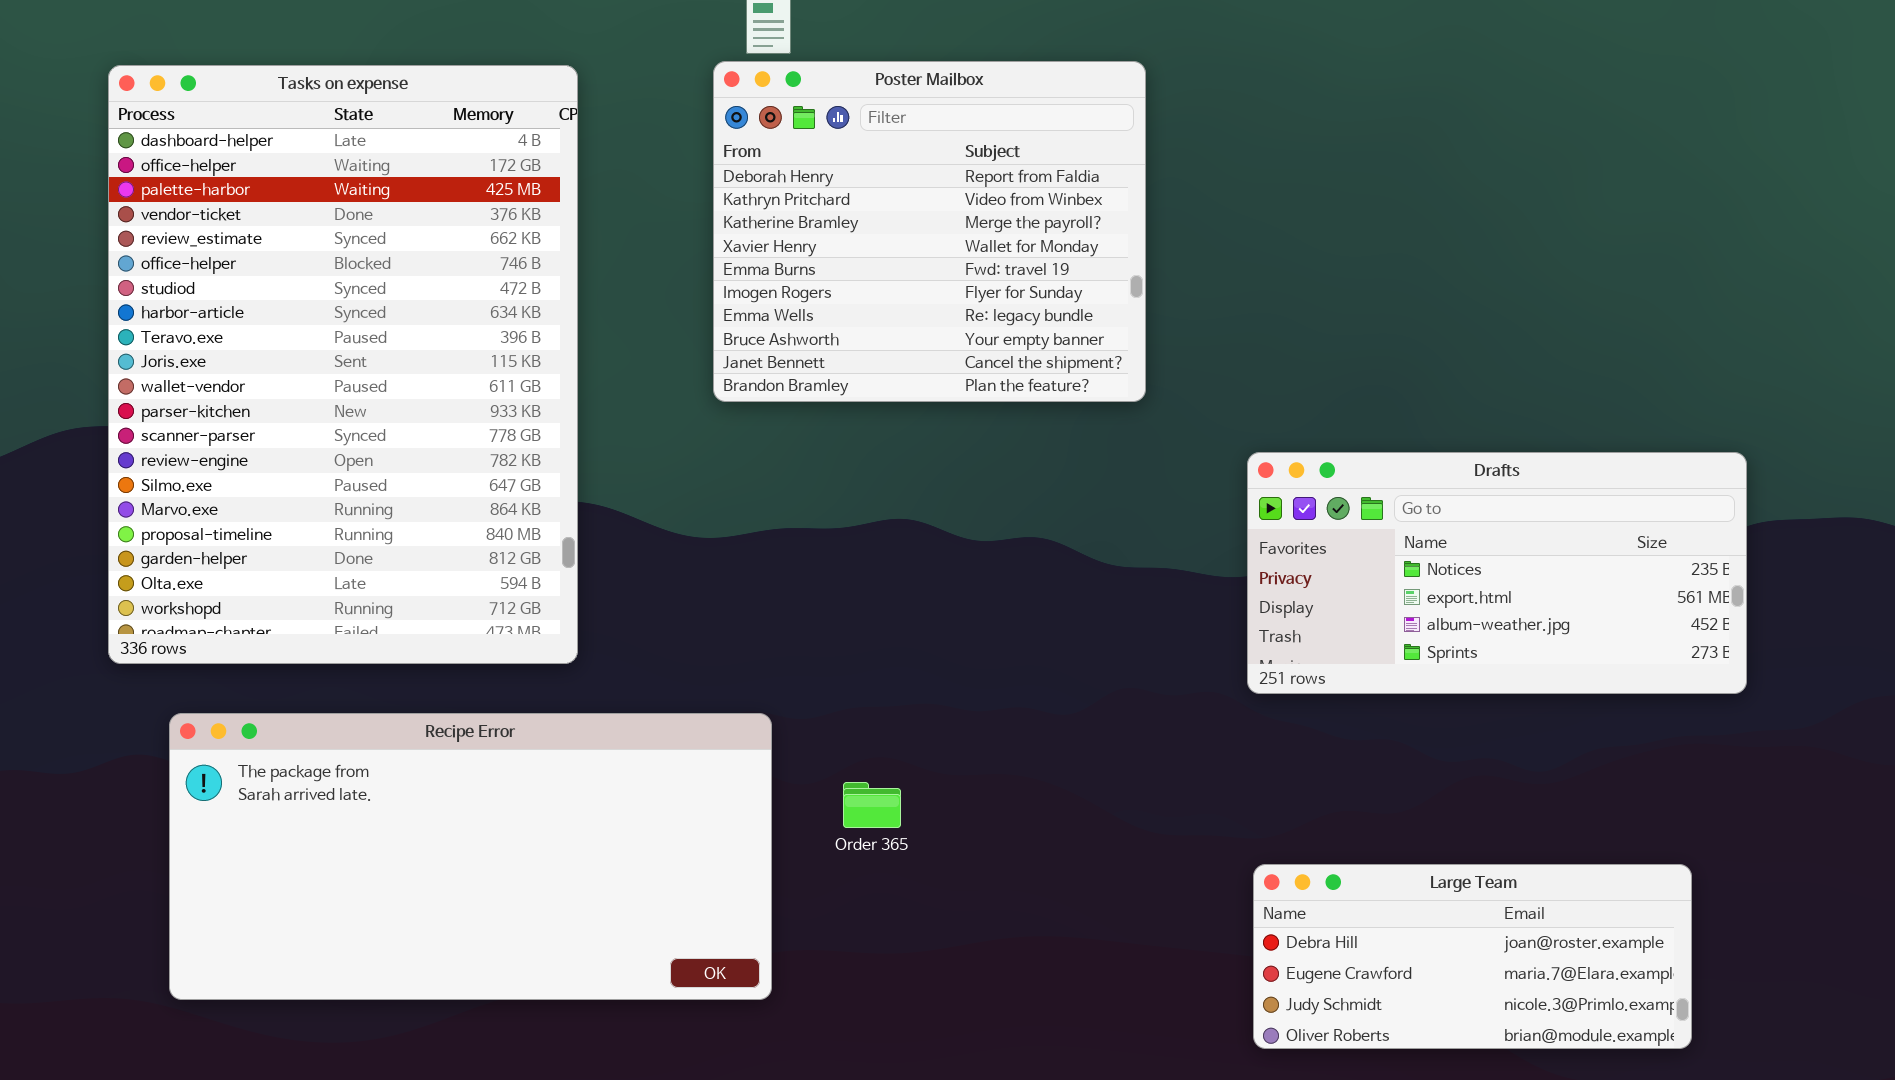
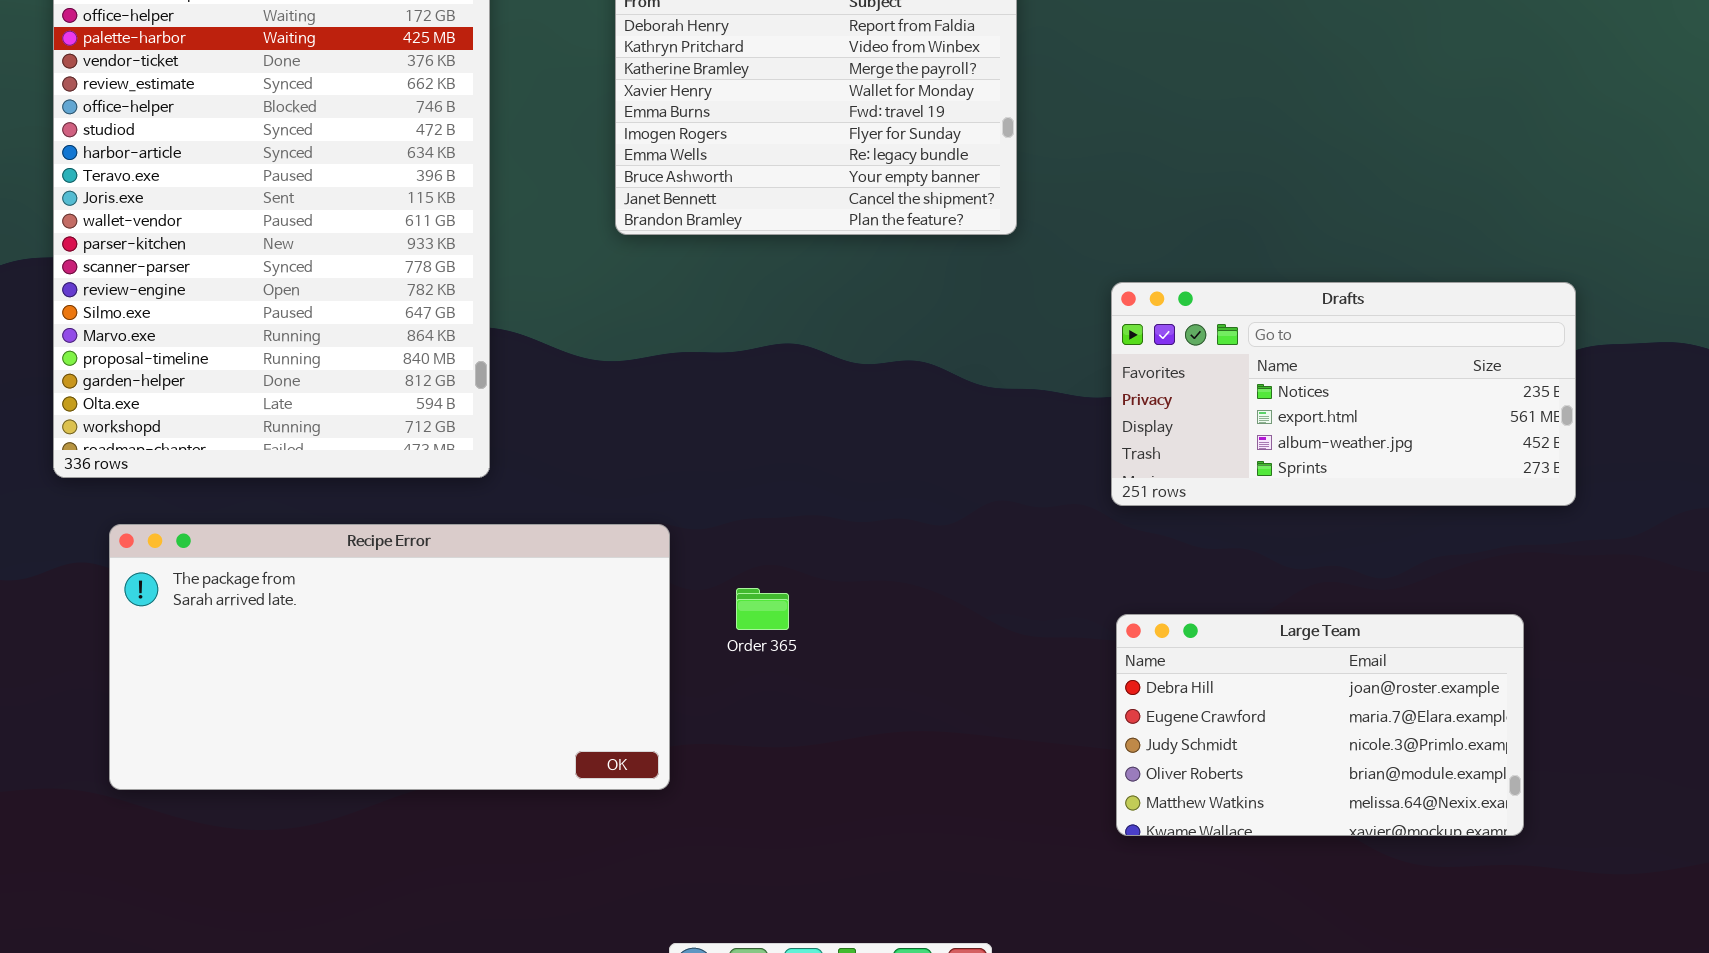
Large Team: [1253,864,1692,1049] -> [1116,614,1524,836], resized

